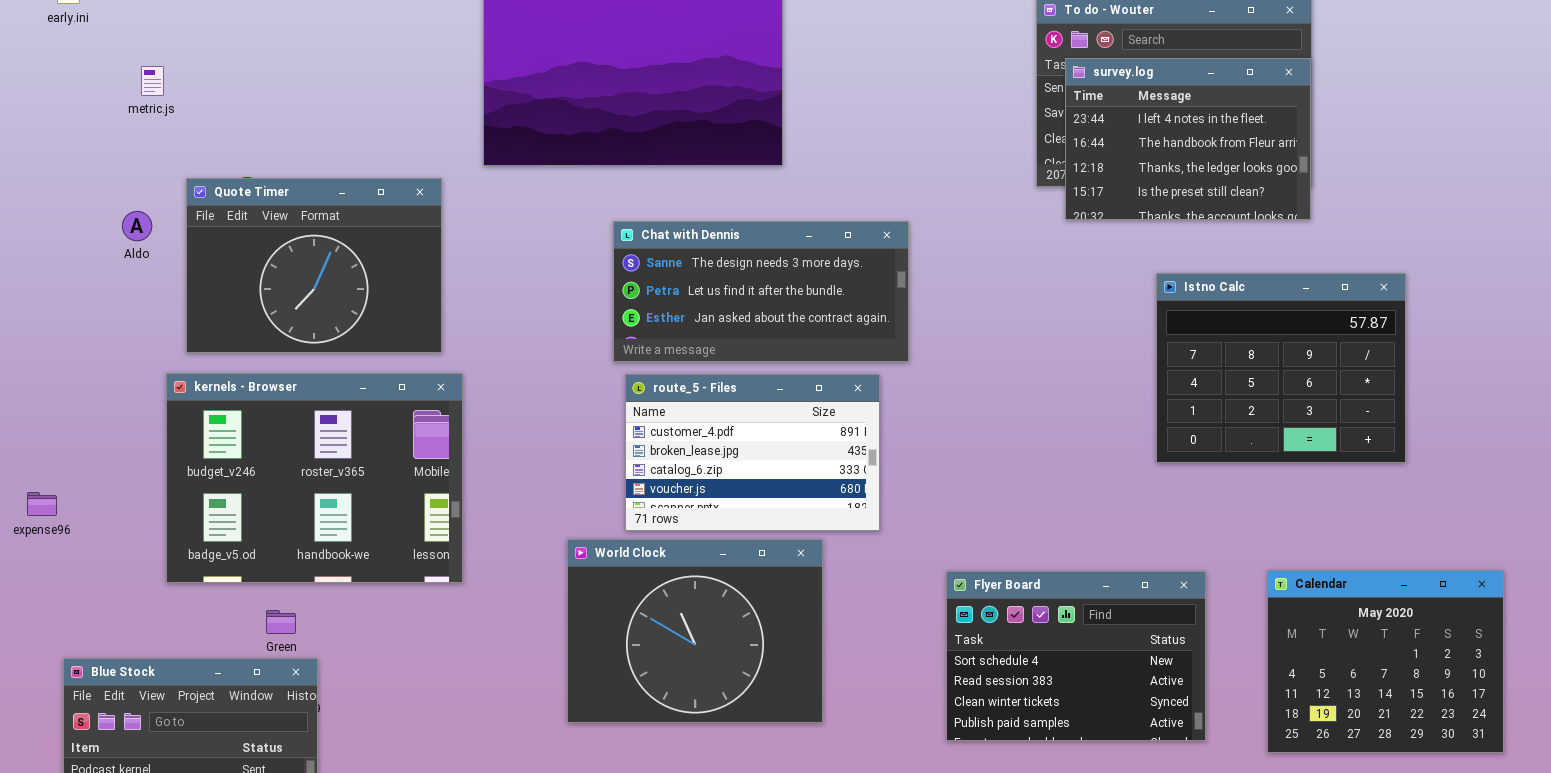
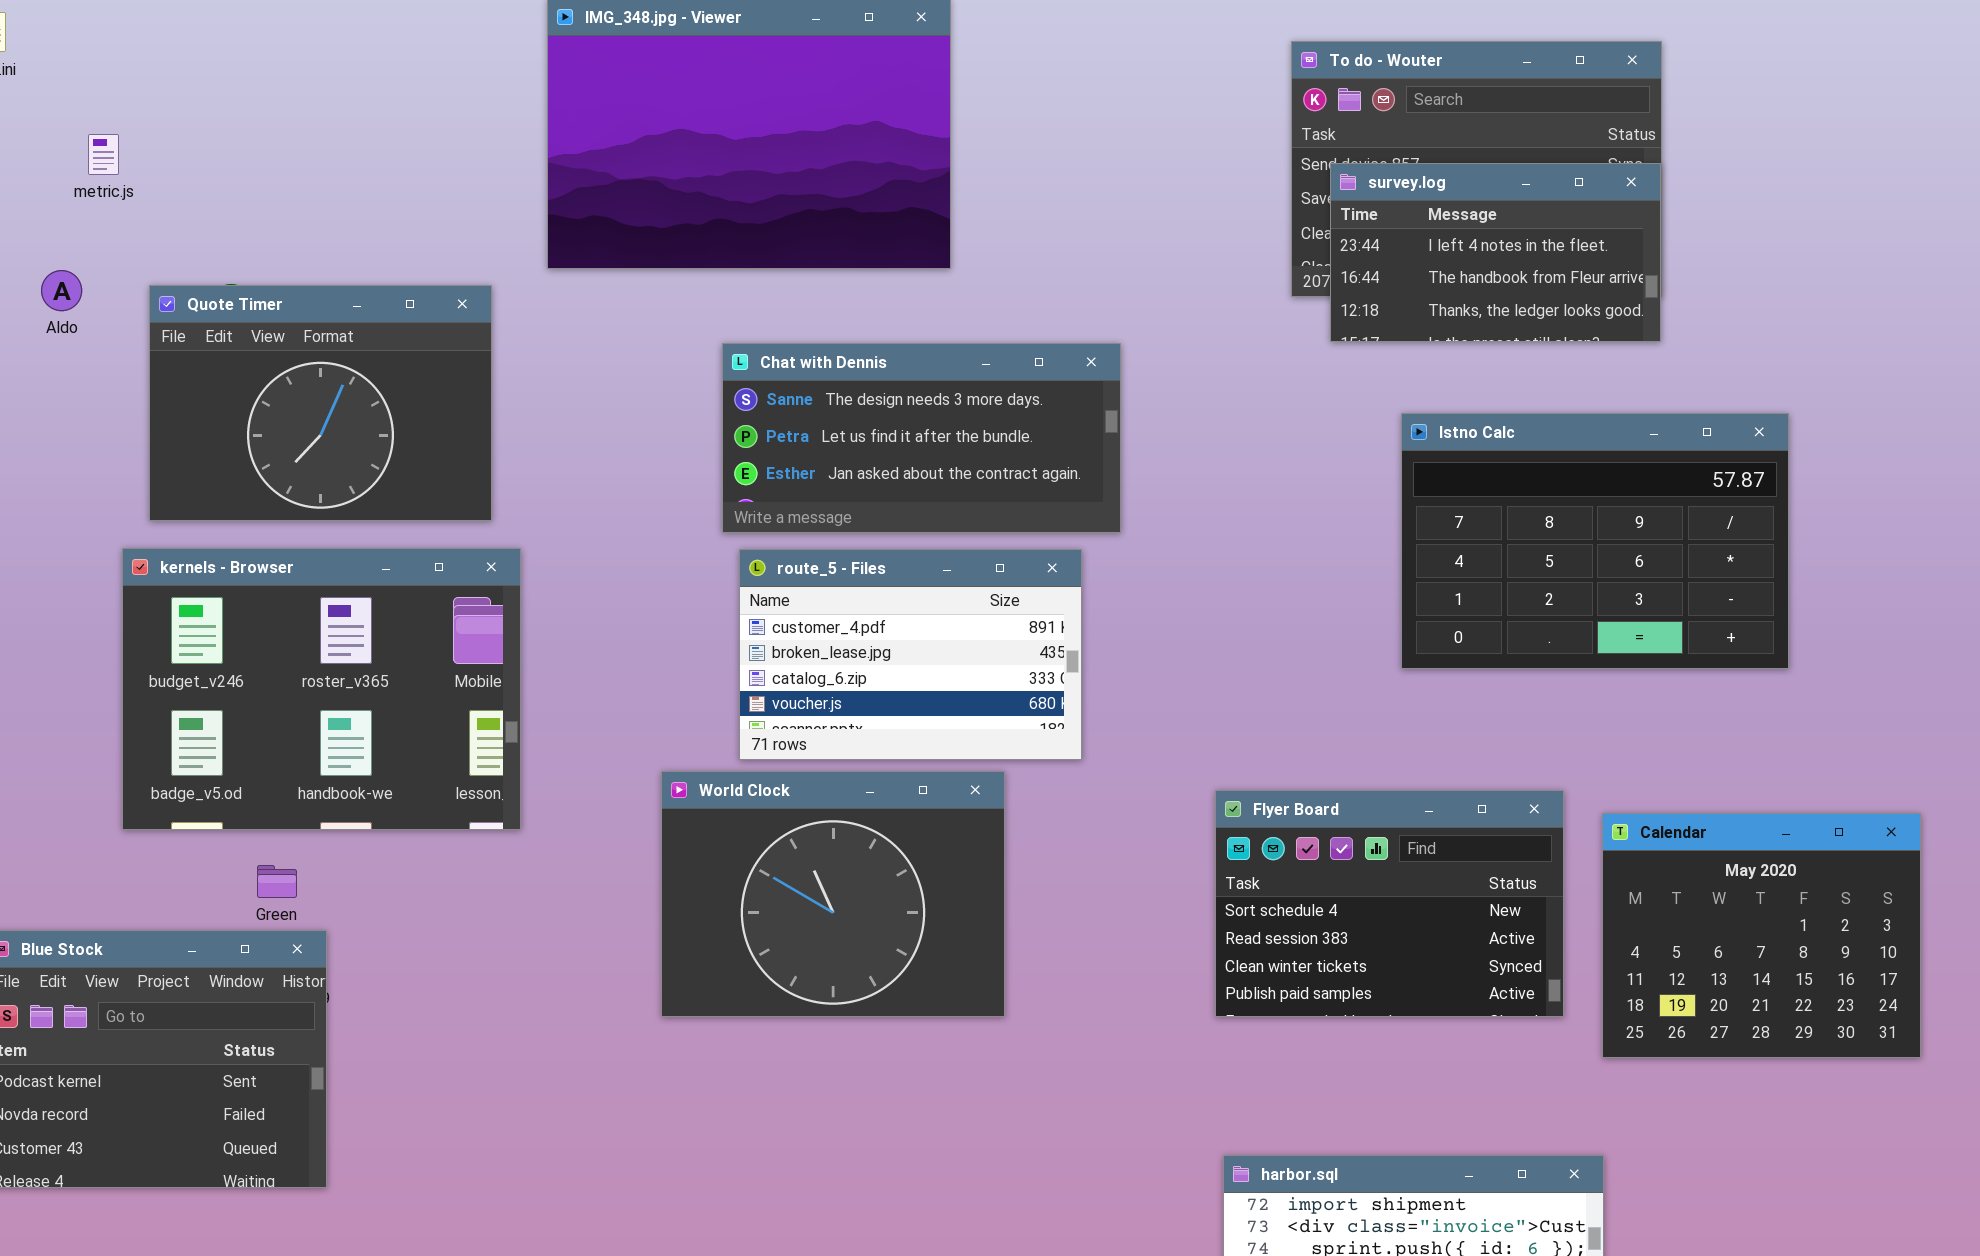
survey.log: [1065,58,1311,220] -> [1330,163,1661,342], resized
Aldo: [122,211,152,241] -> [41,270,82,311], moved
Istno Calc: [1156,273,1406,463] -> [1401,413,1789,669], resized
Flyer Board: [946,571,1206,741] -> [1215,790,1564,1017], moved

